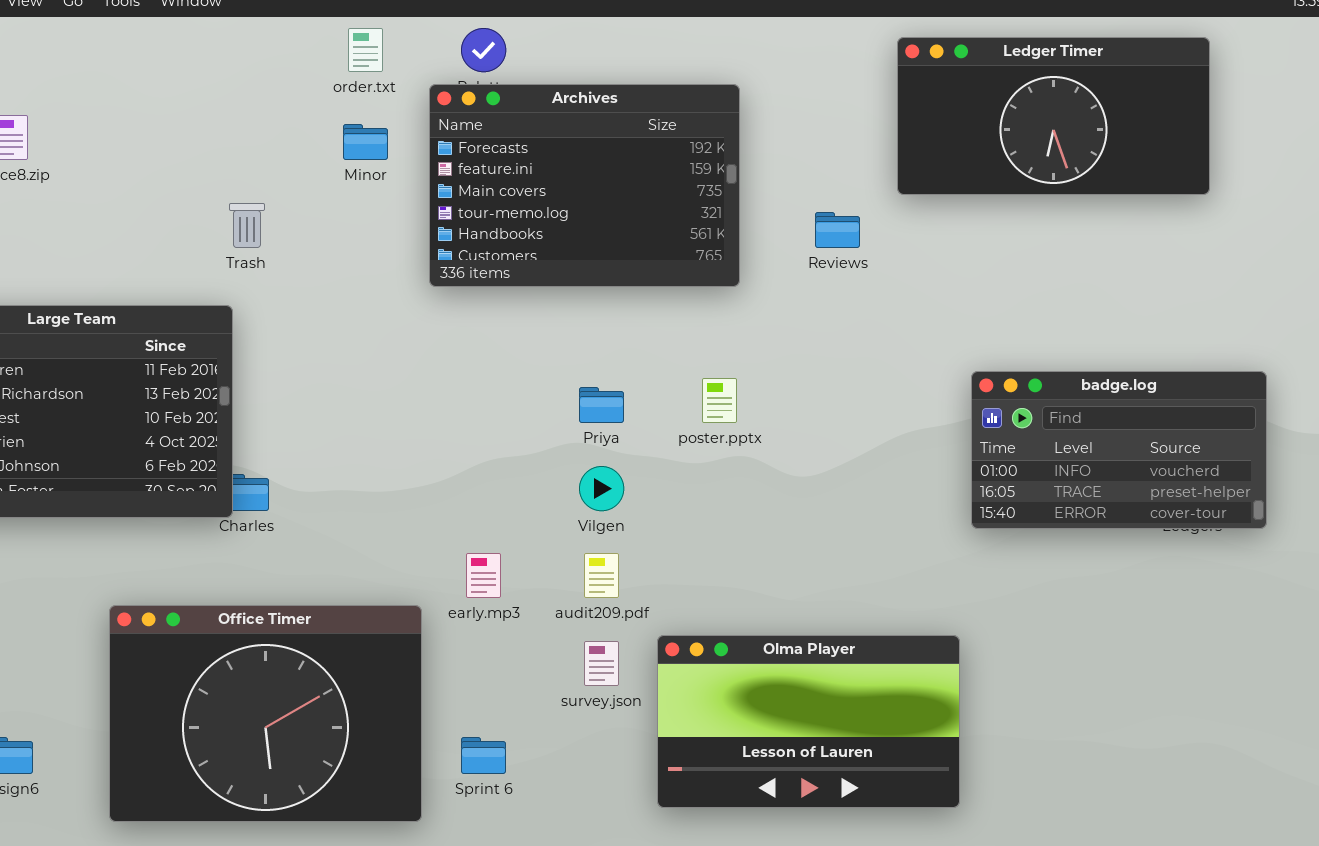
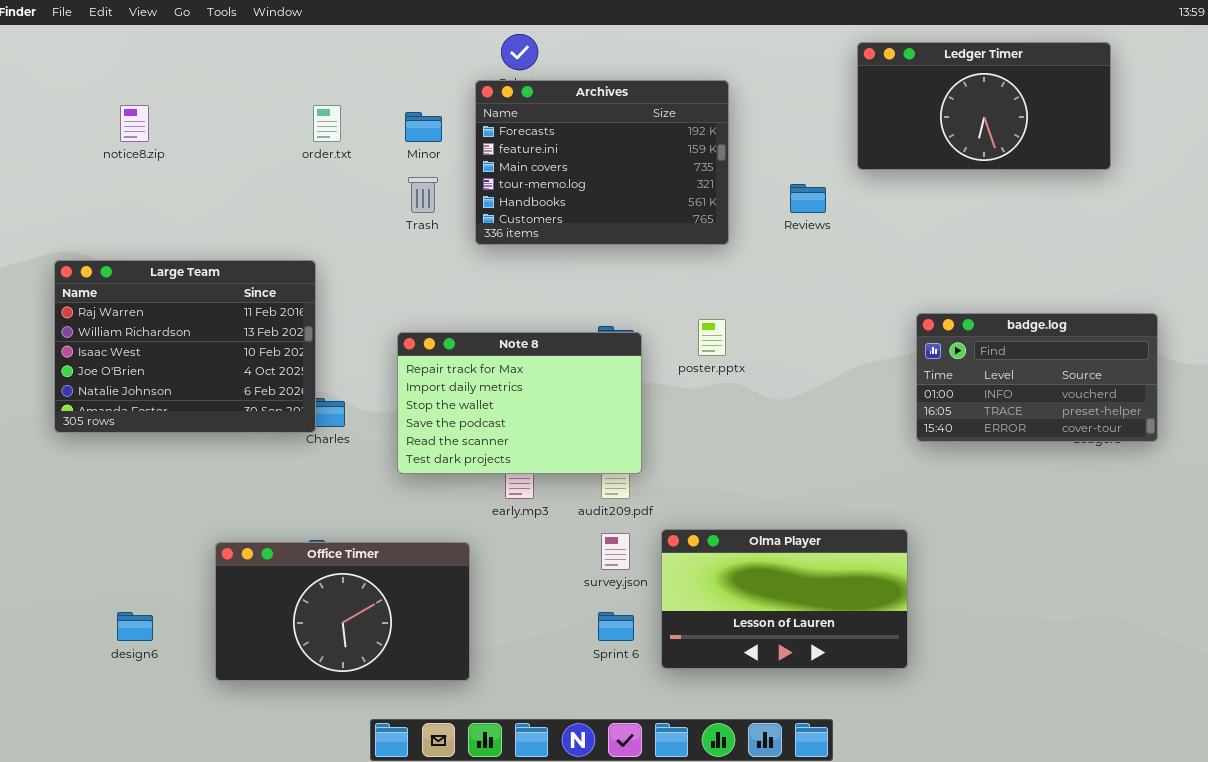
order.txt: [348,28,383,72] -> [313,105,341,142], moved
Trash: [229,203,265,248] -> [408,177,438,213], moved
Note 8: none -> [397,332,642,474], opened
Office Timer: [109,605,422,822] -> [215,542,470,681], resized
Sprint 6: [461,737,506,774] -> [598,612,634,641], moved

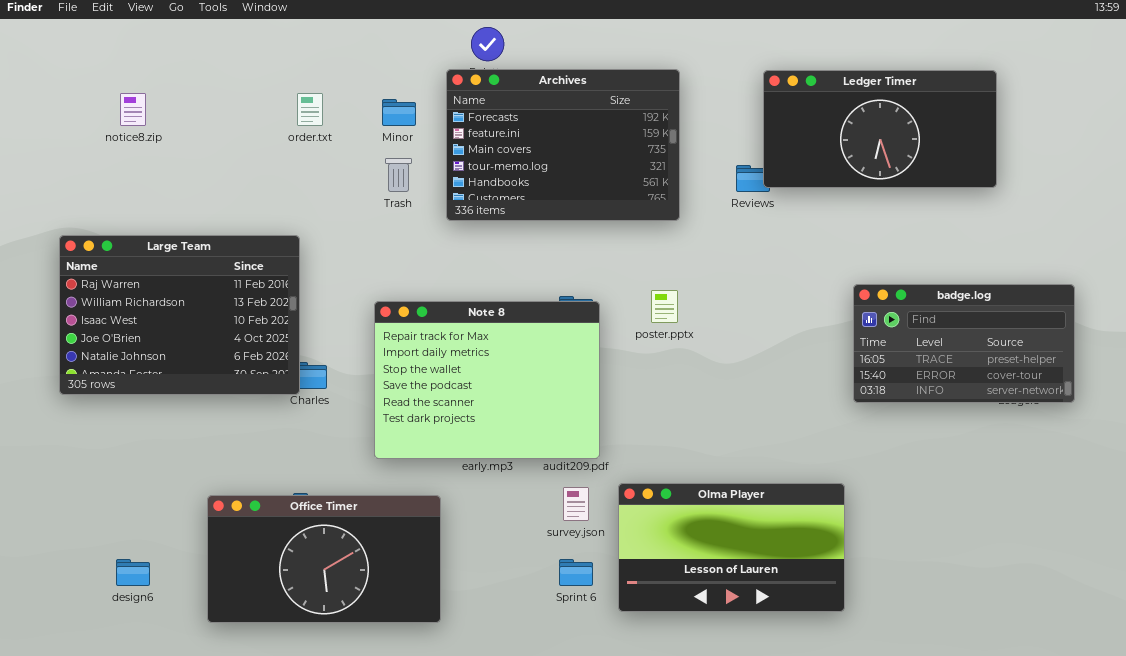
Ledger Timer: [857,42,1111,170] -> [763,70,997,188], moved
badge.log: [916,313,1158,442] -> [853,284,1075,403], scrolled down 1 row
Note 8: [397,332,642,474] -> [374,301,600,459], resized

